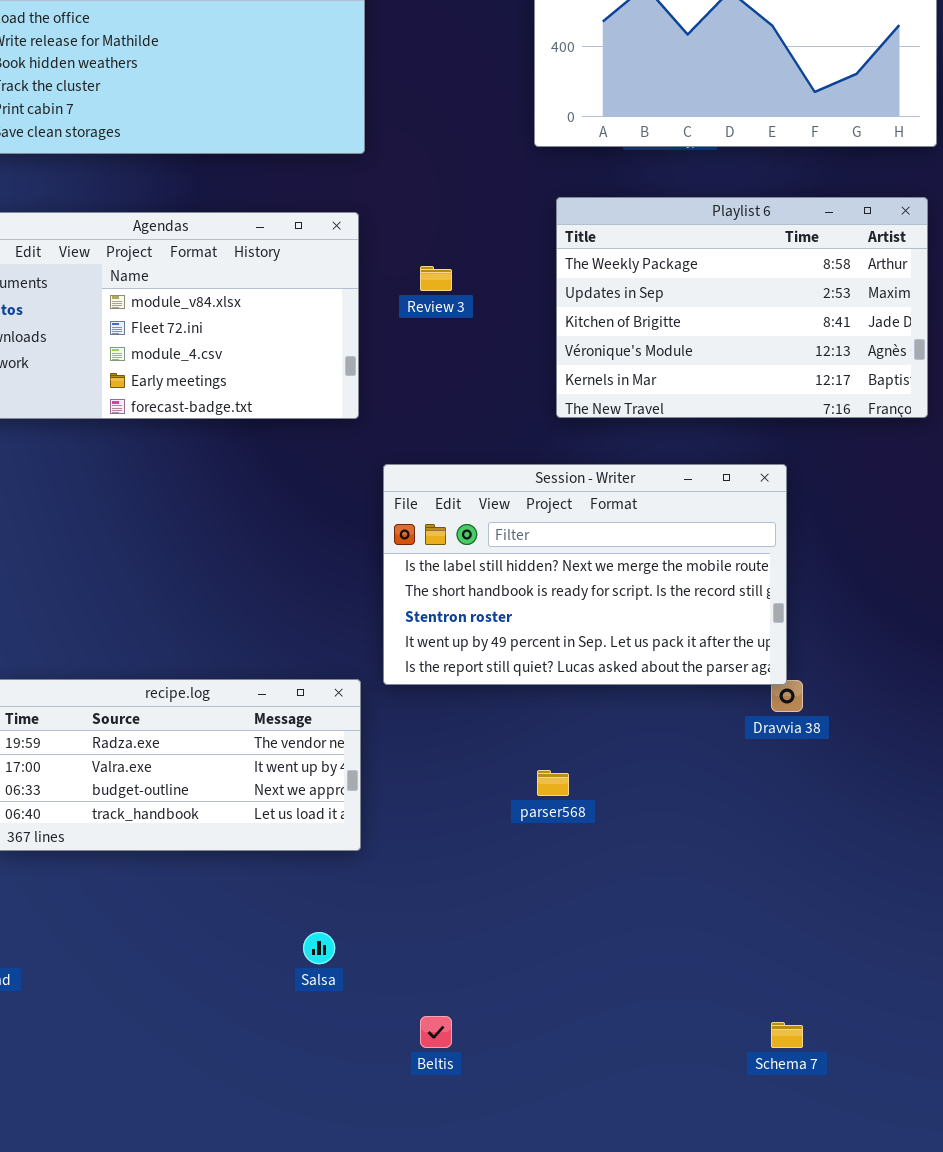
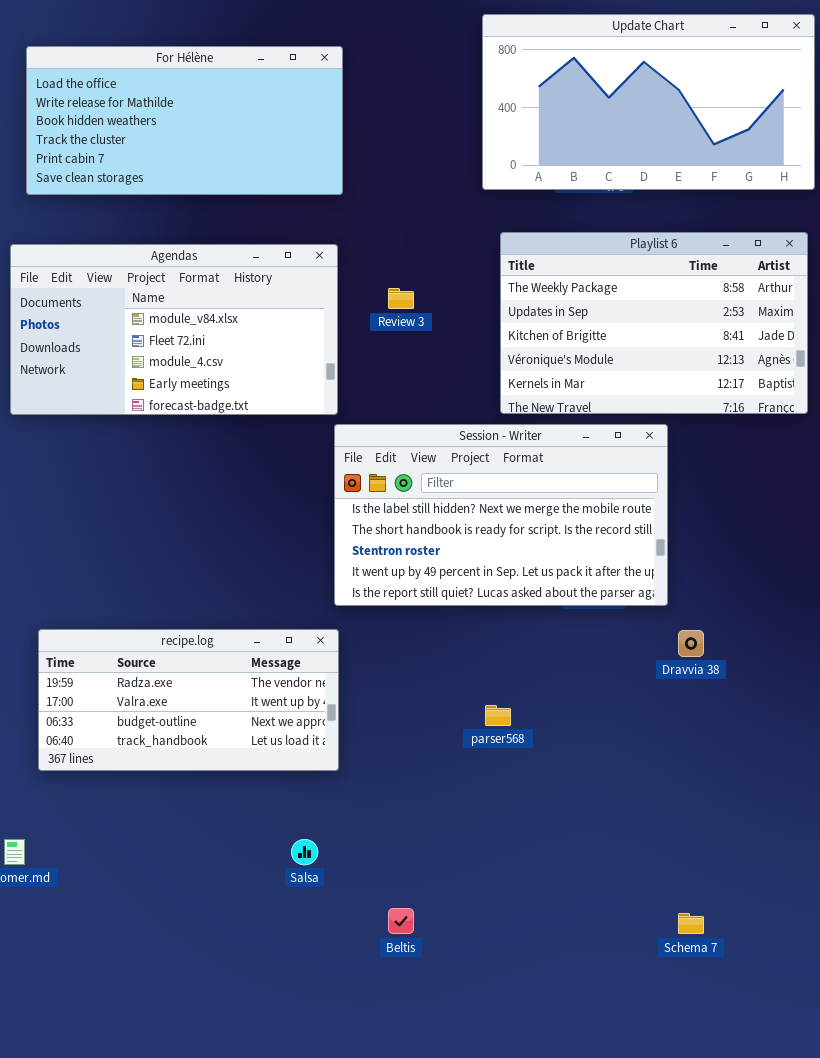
Session - Writer: [383,464,787,685] -> [334,424,668,606], moved

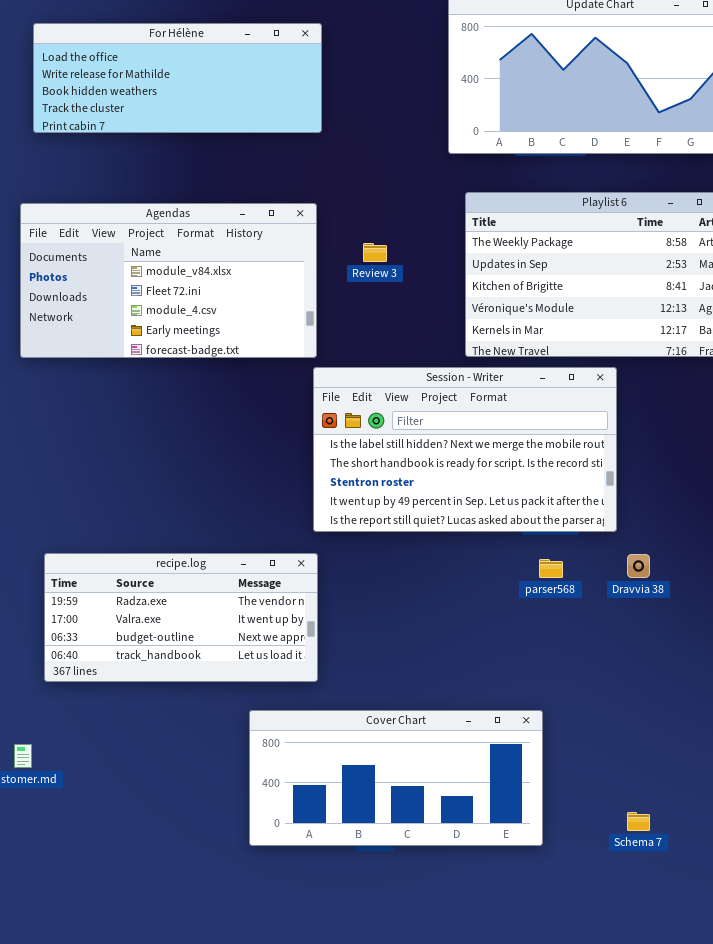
For Hélène: [26,46,343,195] -> [33,23,322,133], resized
parser568: [485,705,511,726] -> [539,559,563,578], moved
Cover Chart: none -> [249,710,543,846], opened

